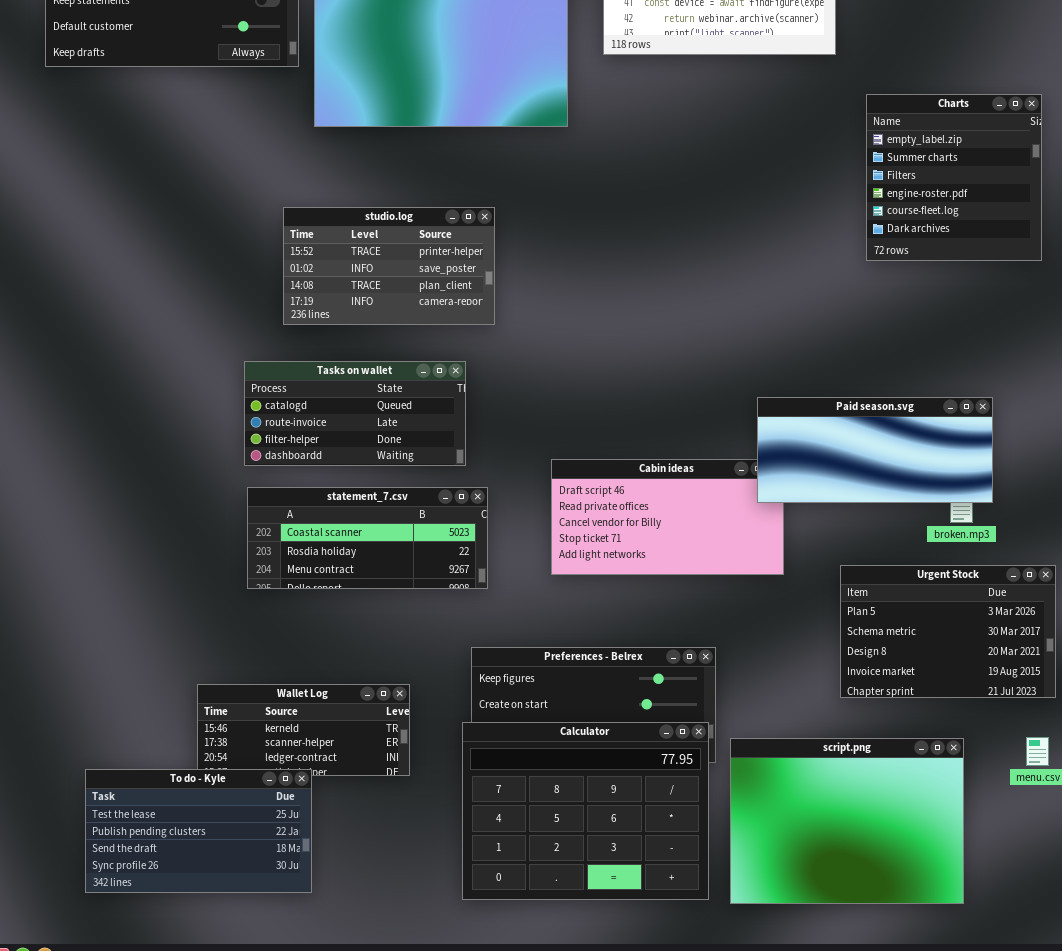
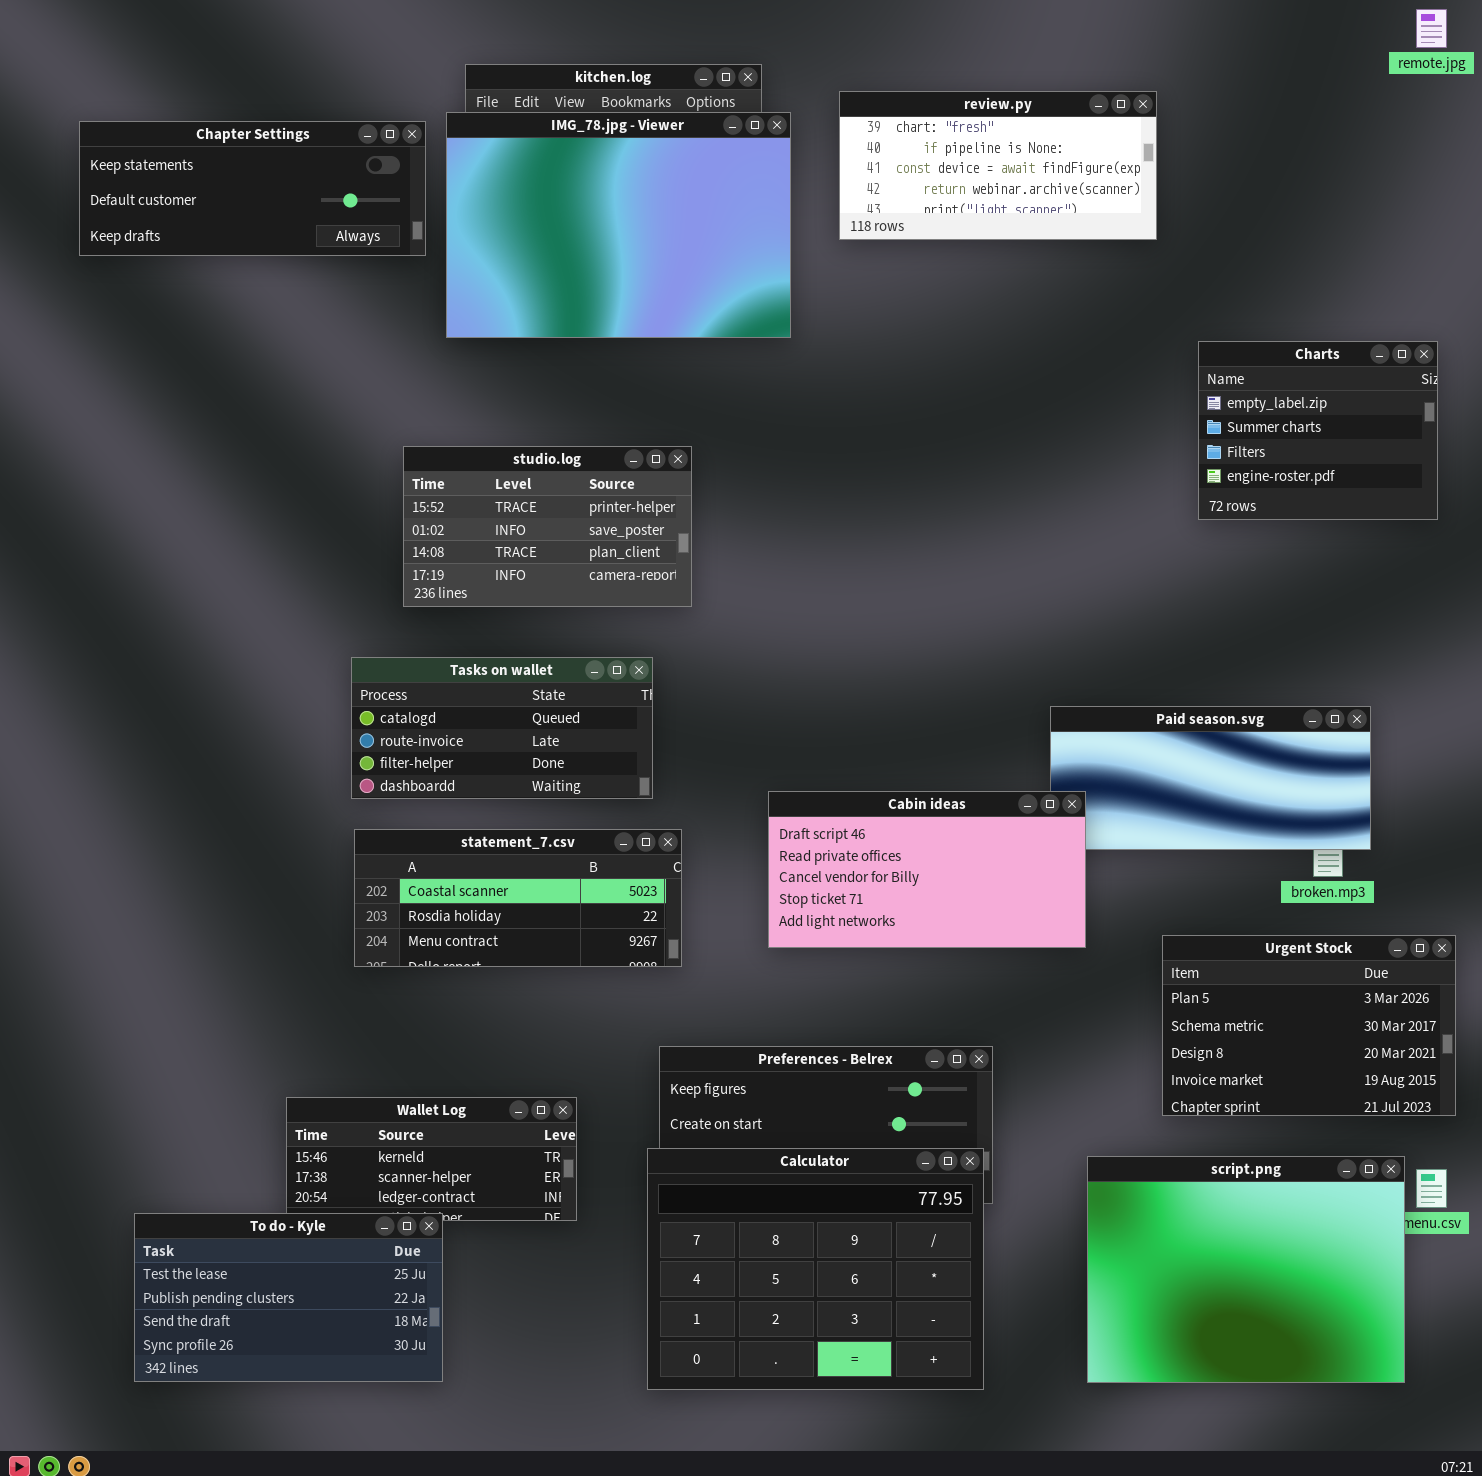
Charts: [866,94,1042,261] -> [1198,341,1438,520], resized
Cabin ideas: [551,459,784,575] -> [768,791,1086,948], raised
script.png: [730,738,964,904] -> [1087,1156,1405,1383], moved

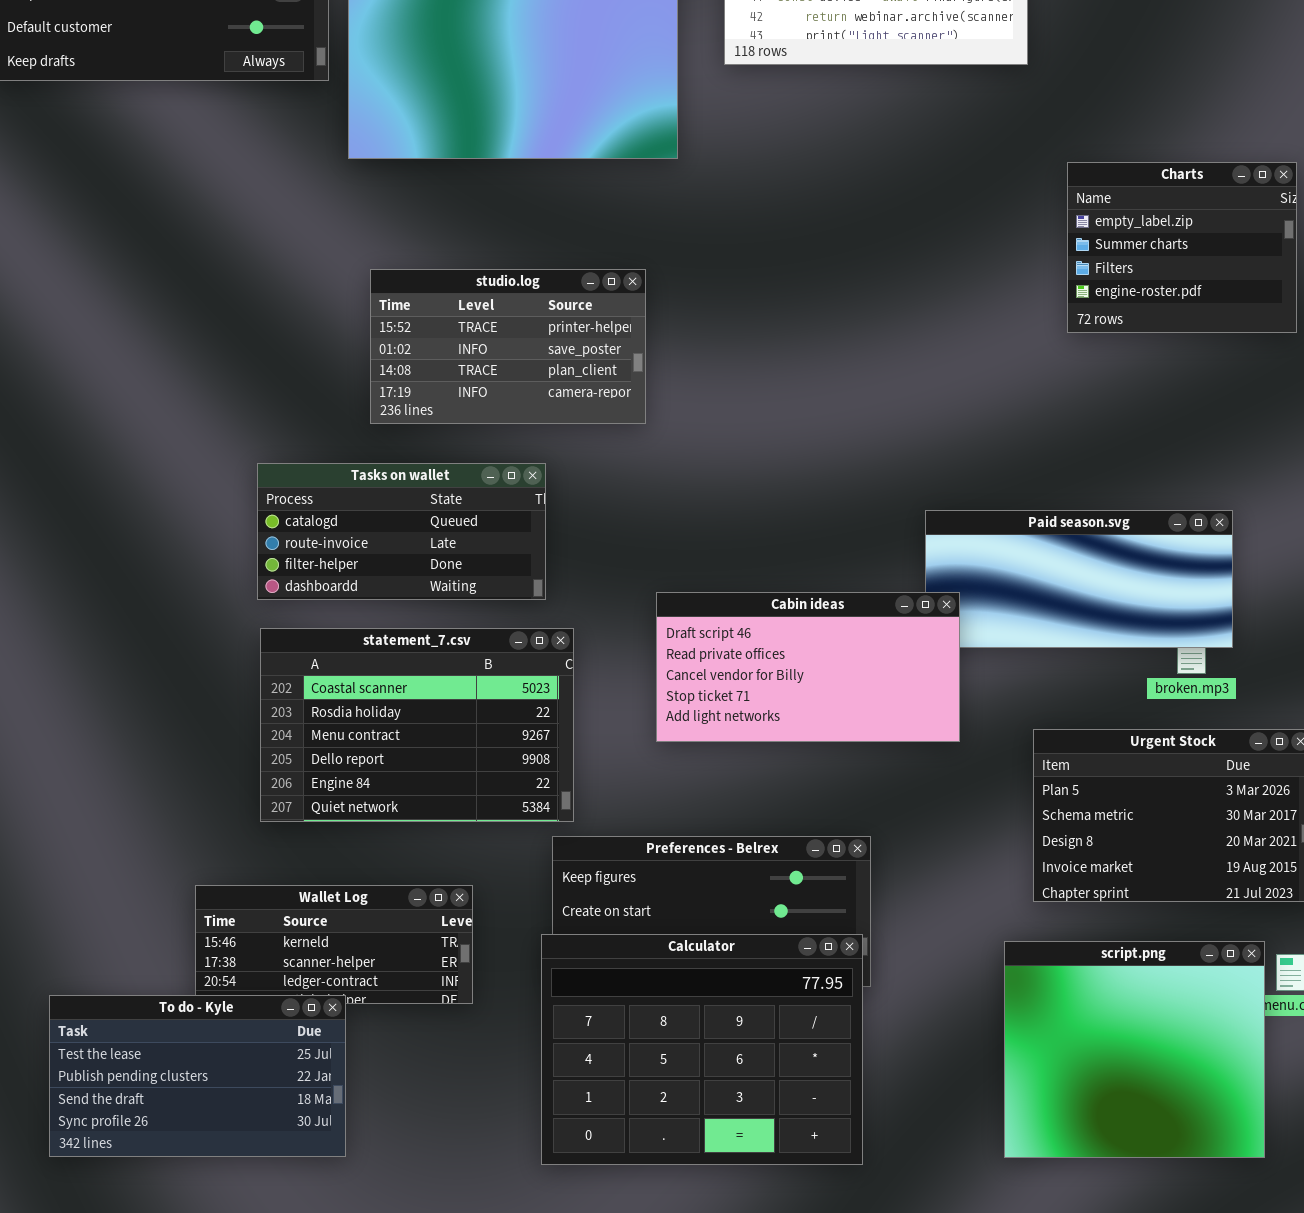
studio.log: [403,446,692,607] -> [370,269,646,424], moved
statement_7.csv: [354,829,682,967] -> [260,628,574,822], resized
script.png: [1087,1156,1405,1383] -> [1004,941,1265,1158], resized

